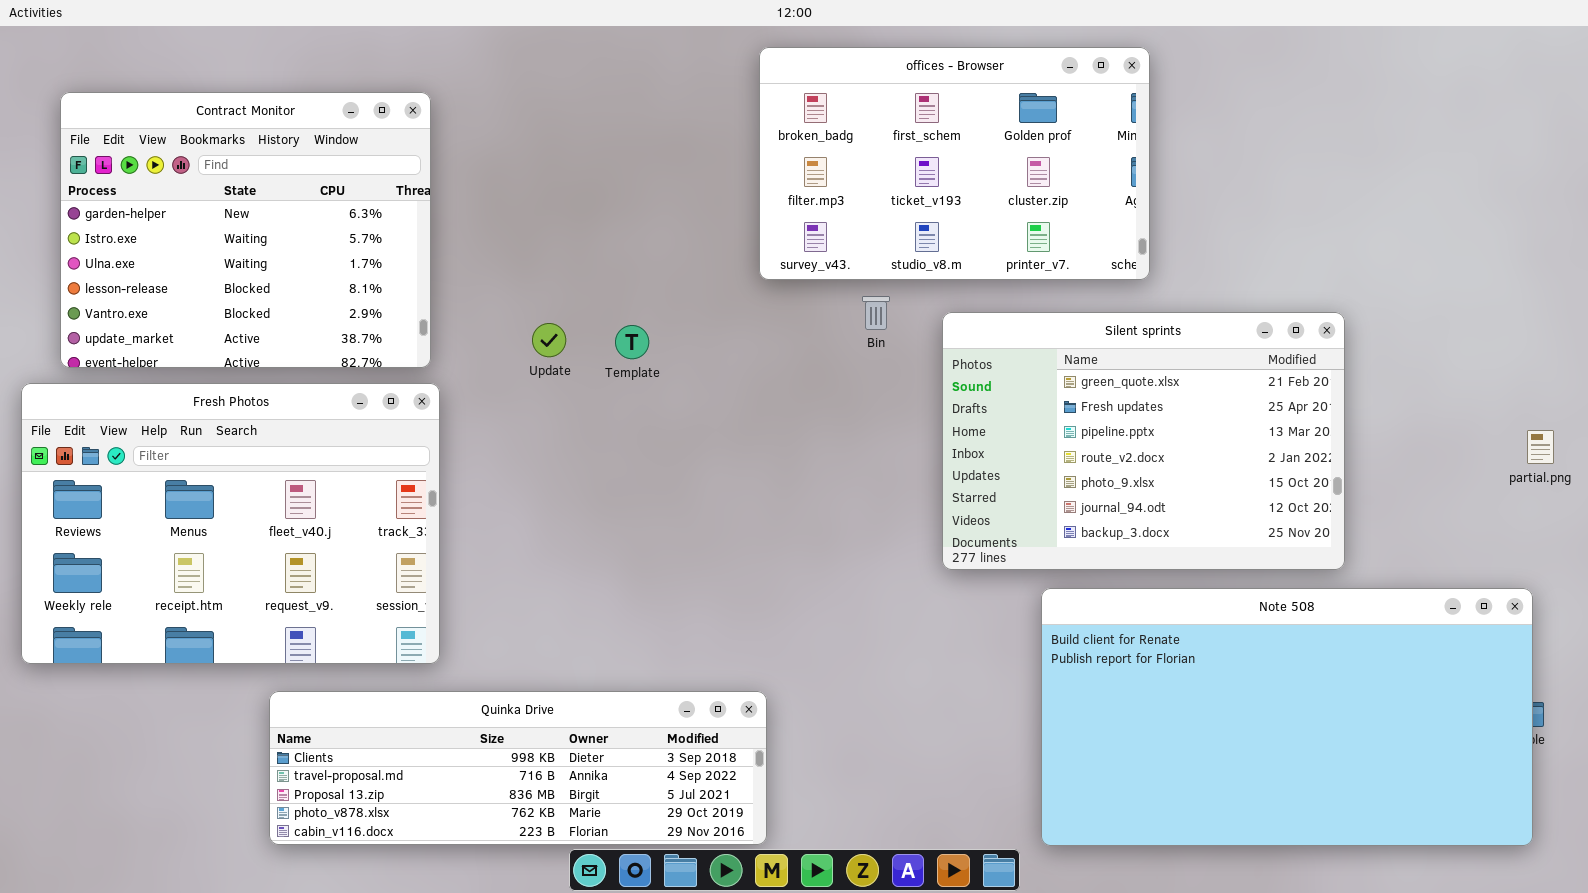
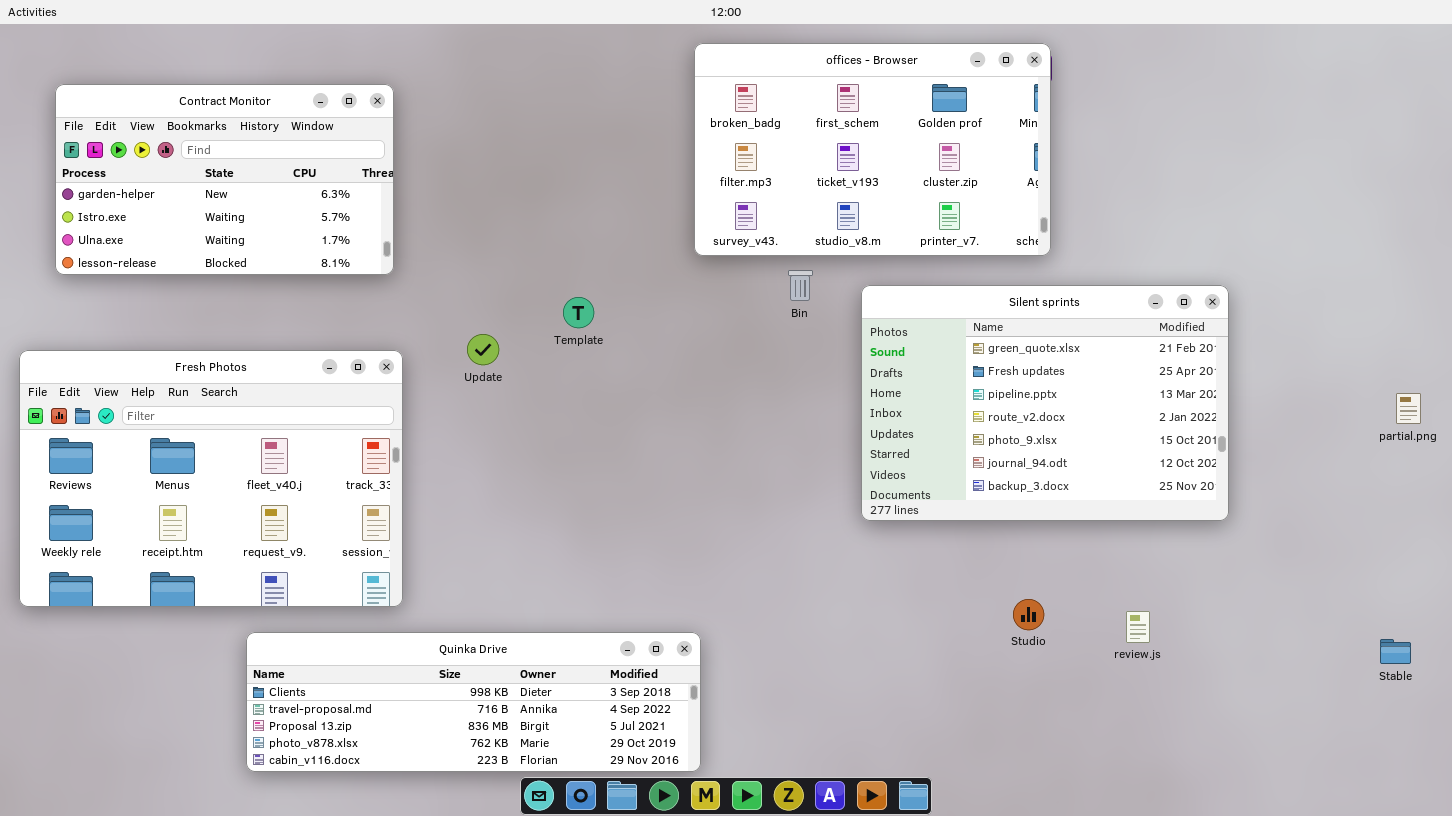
Contract Monitor: [60,92,431,368] -> [55,84,394,275], resized
Update: [532,323,566,357] -> [467,334,499,365], moved
Note 508: [1041,588,1533,846] -> none, closed

